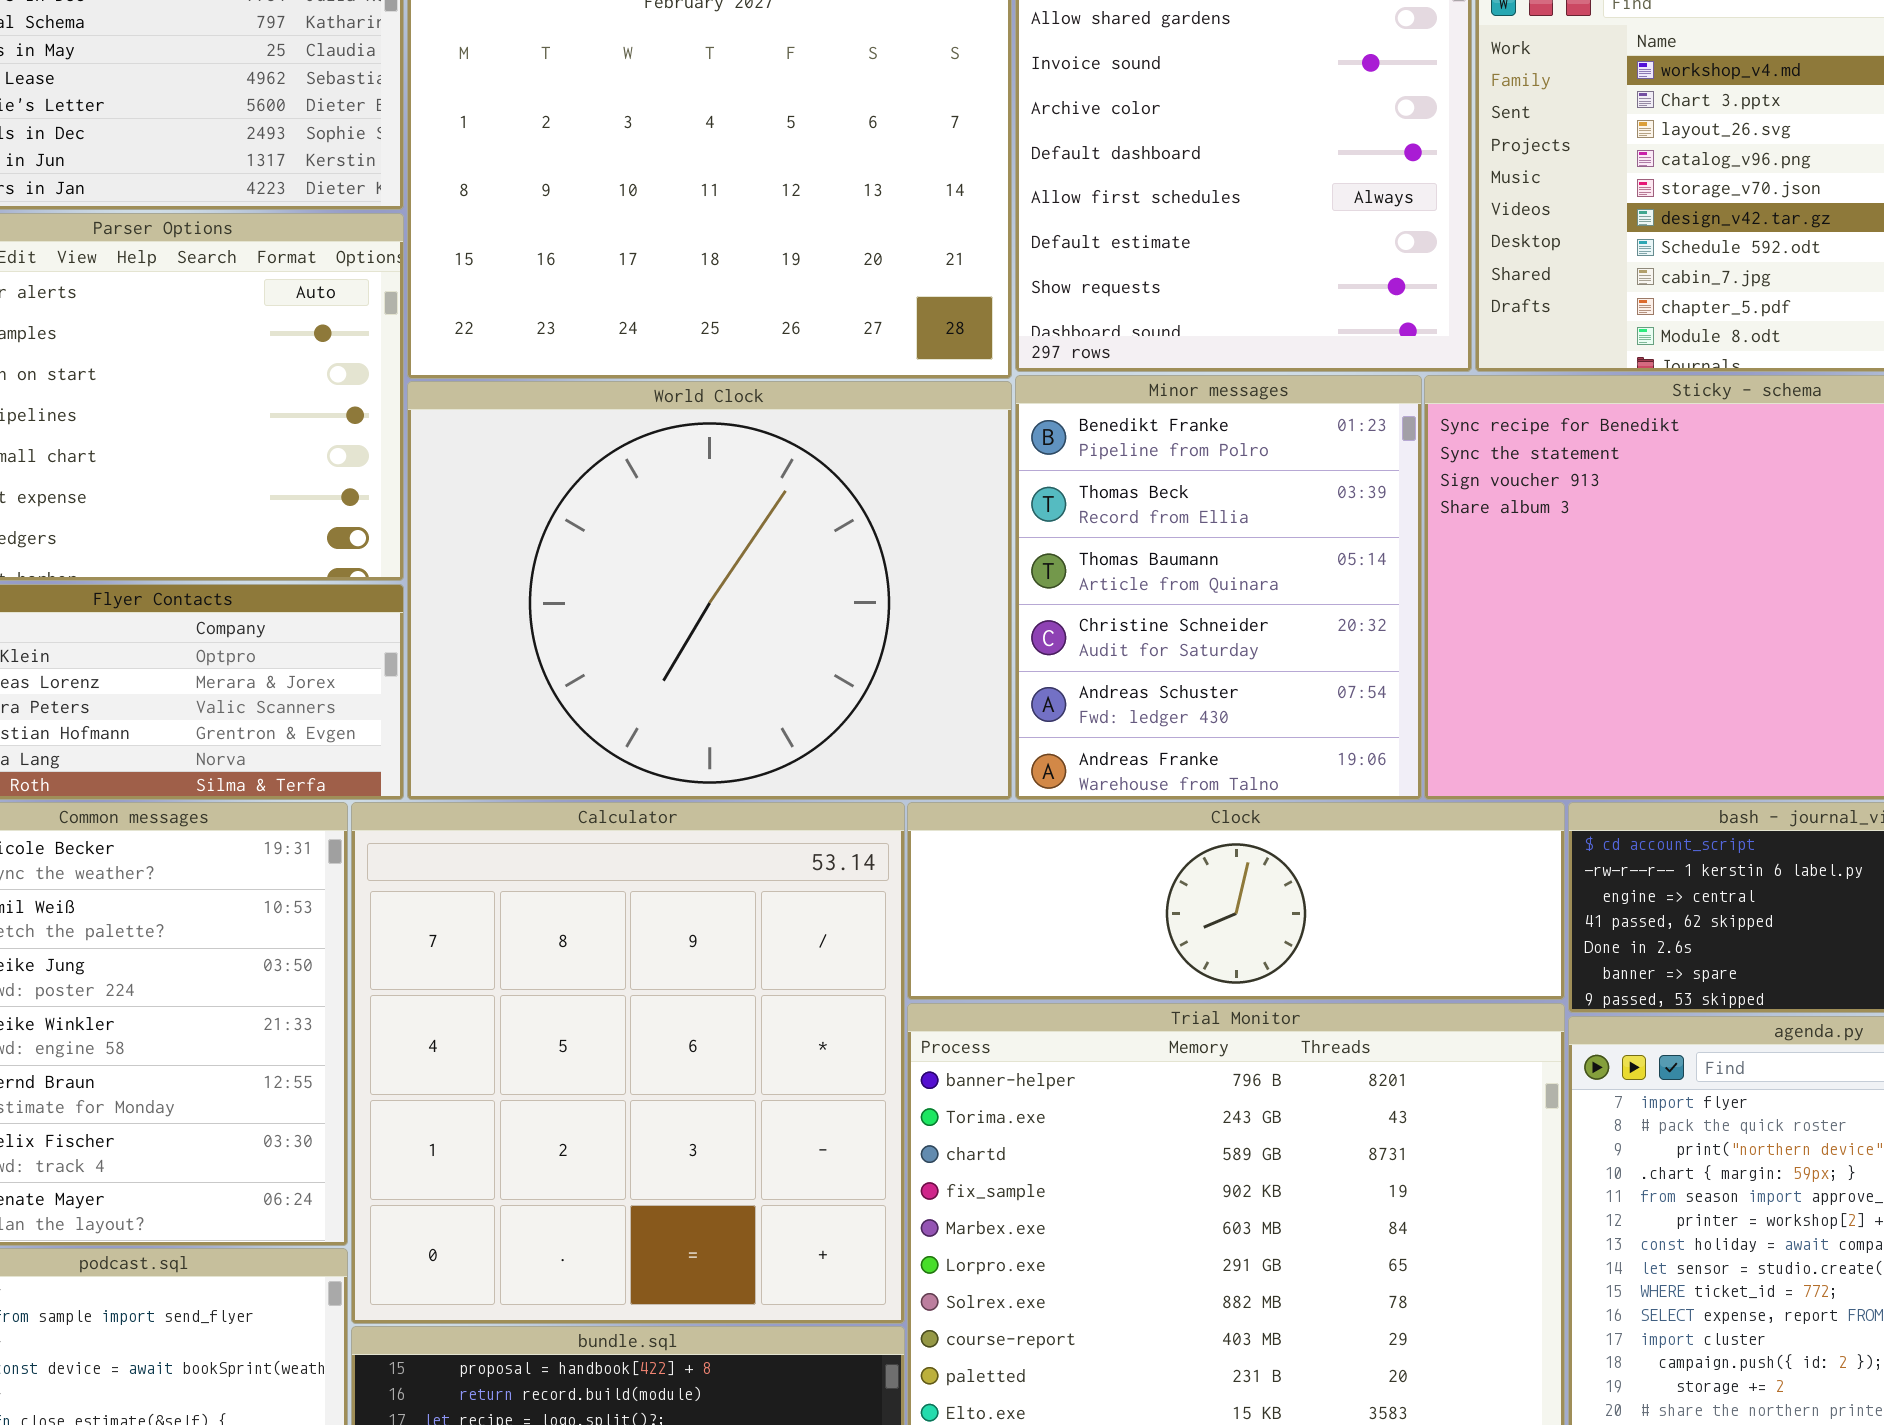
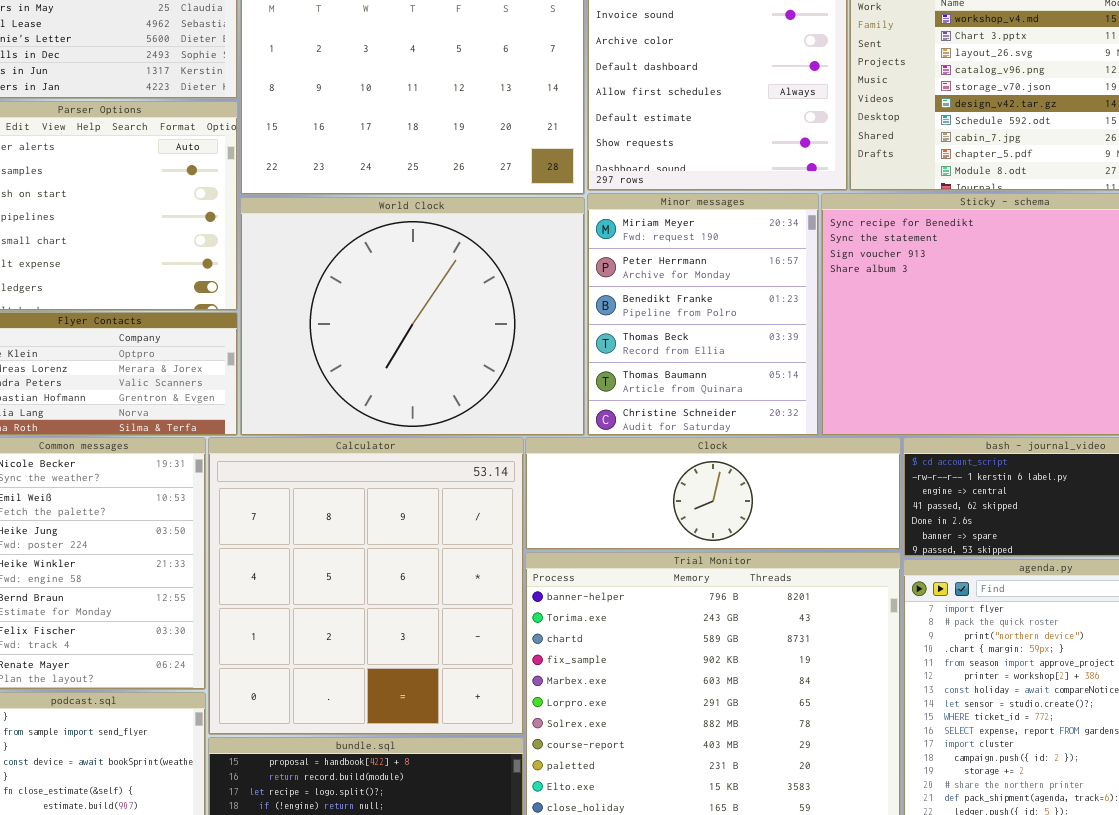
Minor messages: [1015,375,1422,800] -> [587,193,819,436], scrolled up 2 rows

